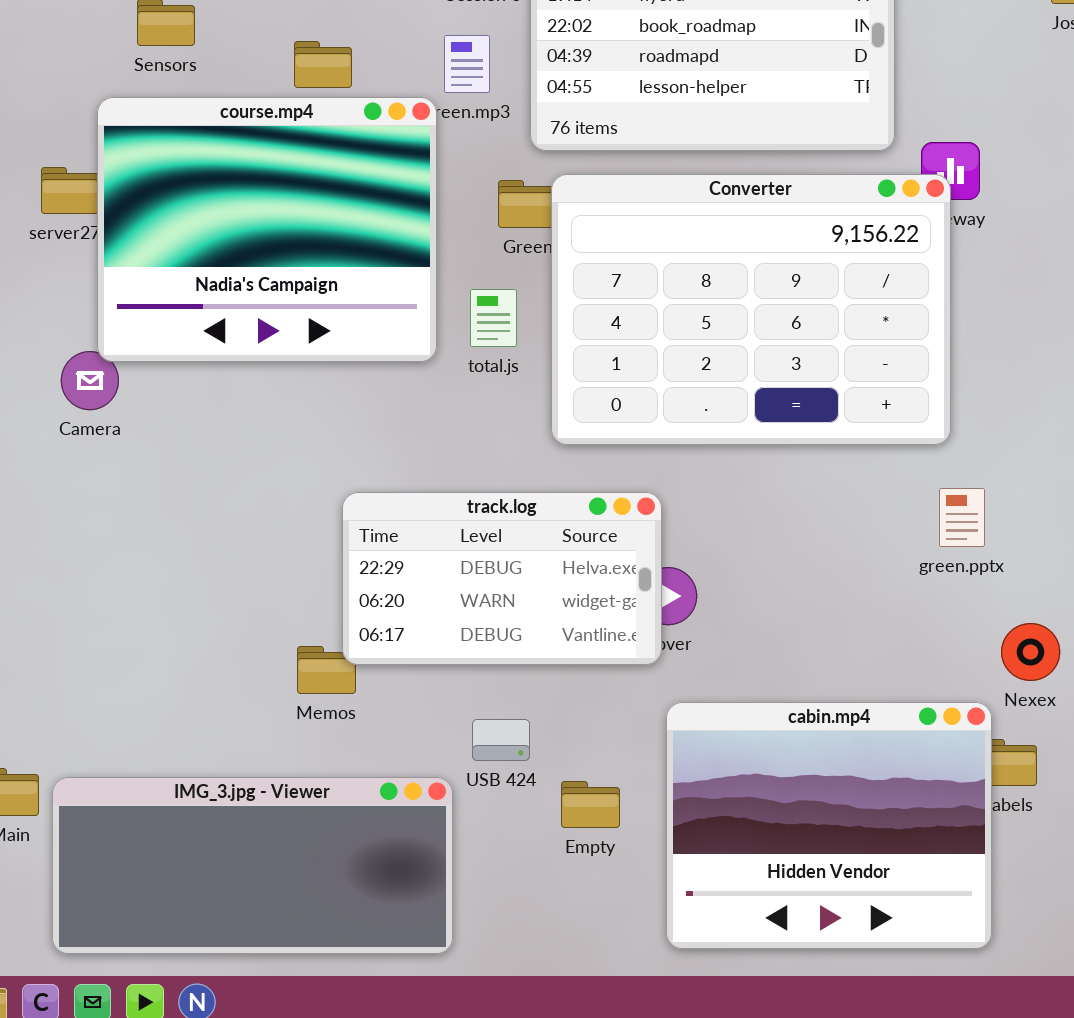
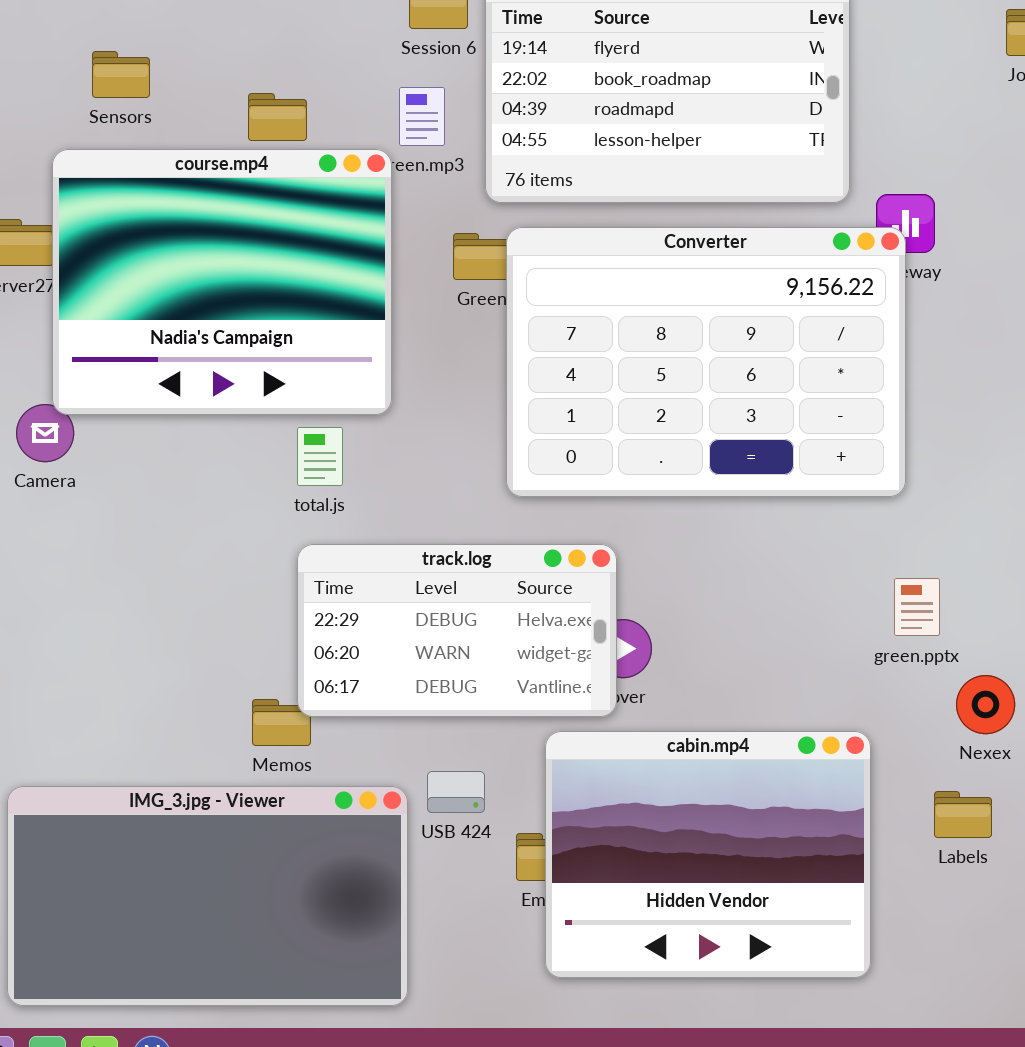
total.js: [470,289,517,347] -> [297,427,343,486], moved
green.pptx: [939,488,985,547] -> [894,578,940,636], moved
cabin.mp4: [666,702,992,949] -> [545,731,871,978], moved
IMG_3.jpg - Viewer: [52,777,453,954] -> [7,786,408,1006], resized

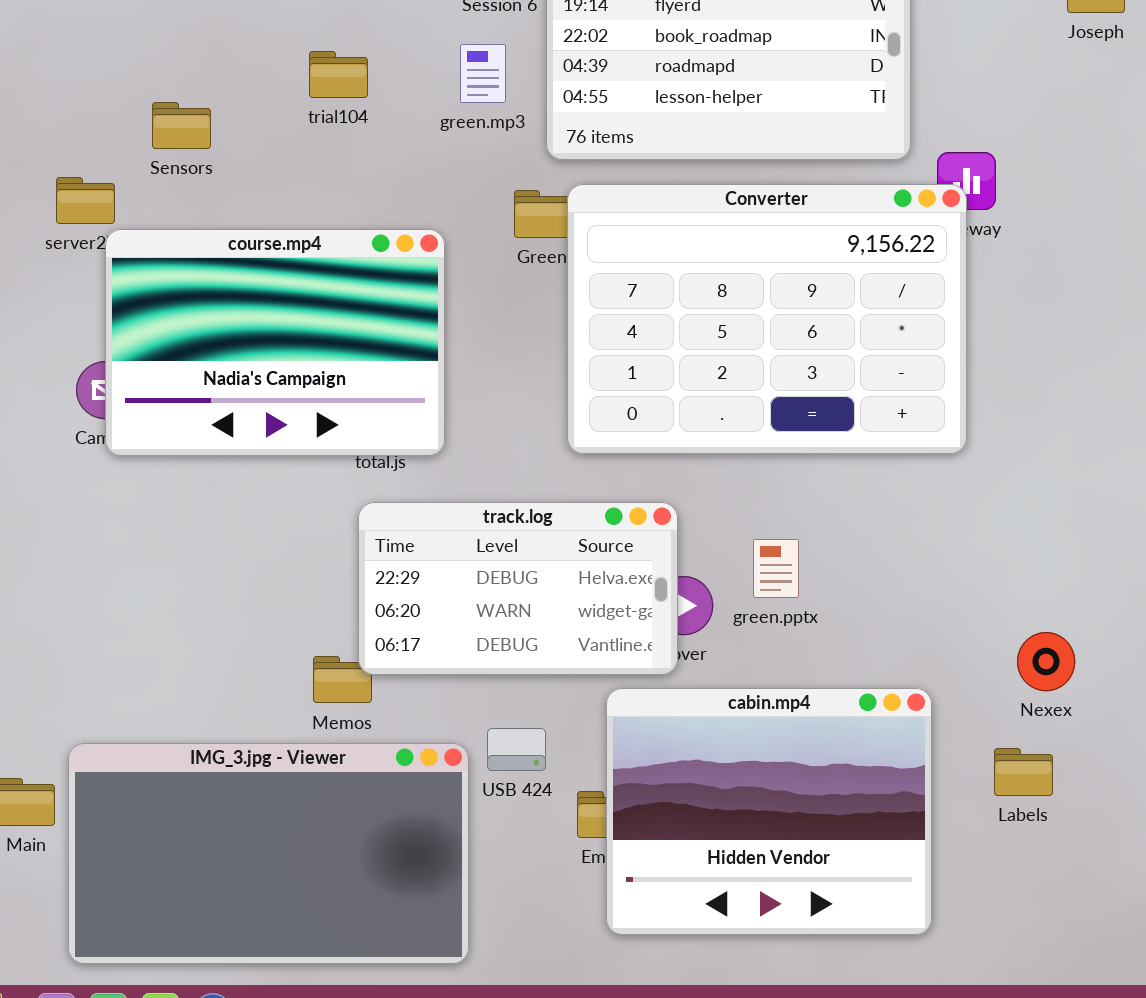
Sensors: [92,51,150,98] -> [152,102,211,149], moved
course.mp4: [52,149,392,415] -> [105,229,445,456], moved, resized
green.pptx: [894,578,940,636] -> [753,539,799,598], moved

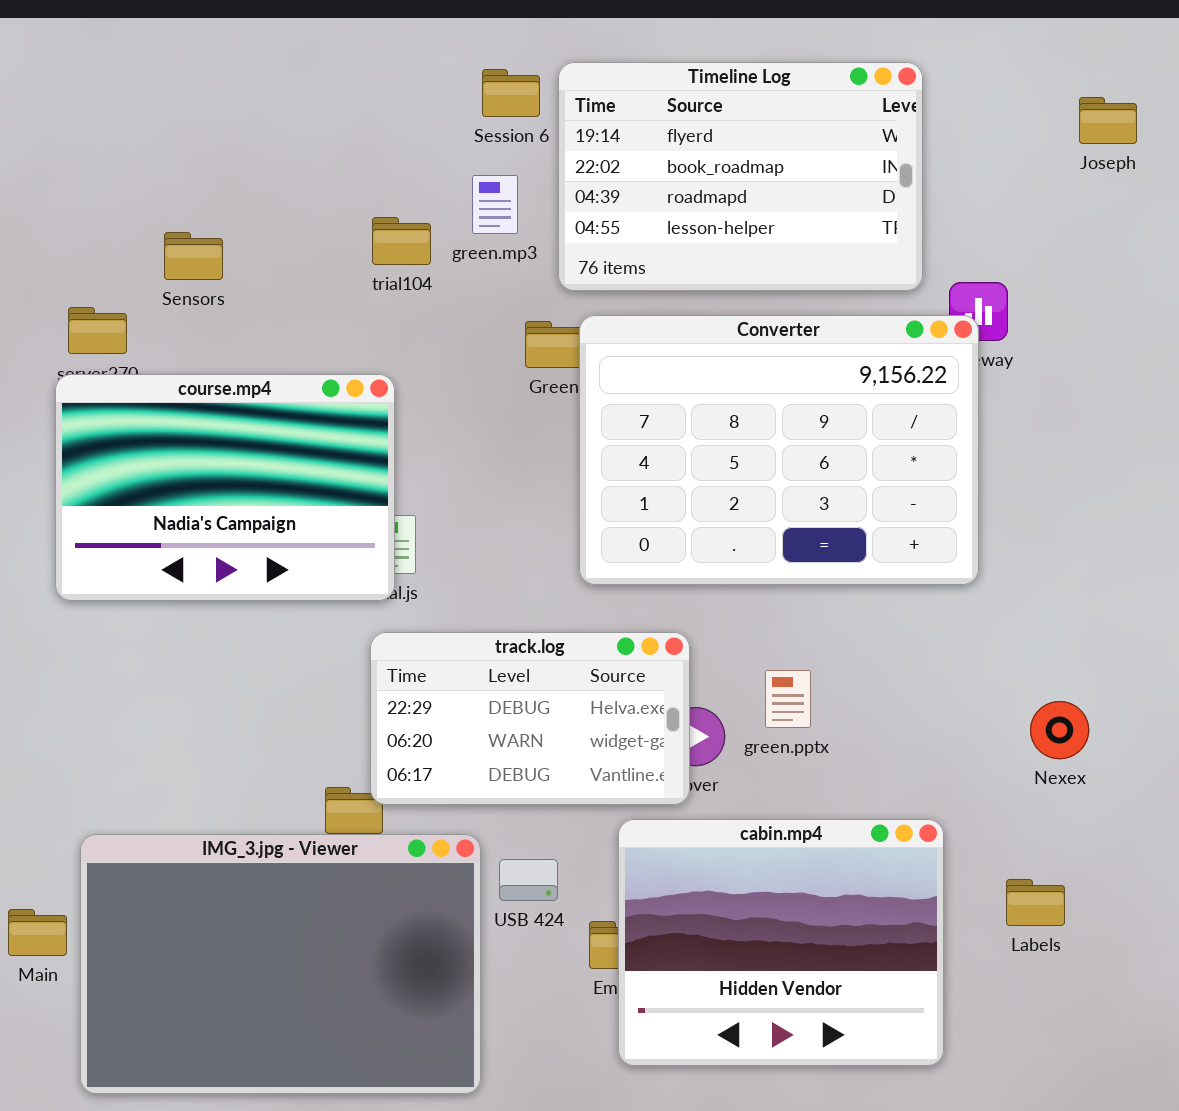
trial104: [309,51,368,98] -> [372,217,431,265], moved
course.mp4: [105,229,445,456] -> [55,374,395,601], moved
Nexex: [1017,632,1075,691] -> [1030,701,1089,759], moved
IMG_3.jpg - Viewer: [68,743,469,964] -> [80,834,481,1094], resized

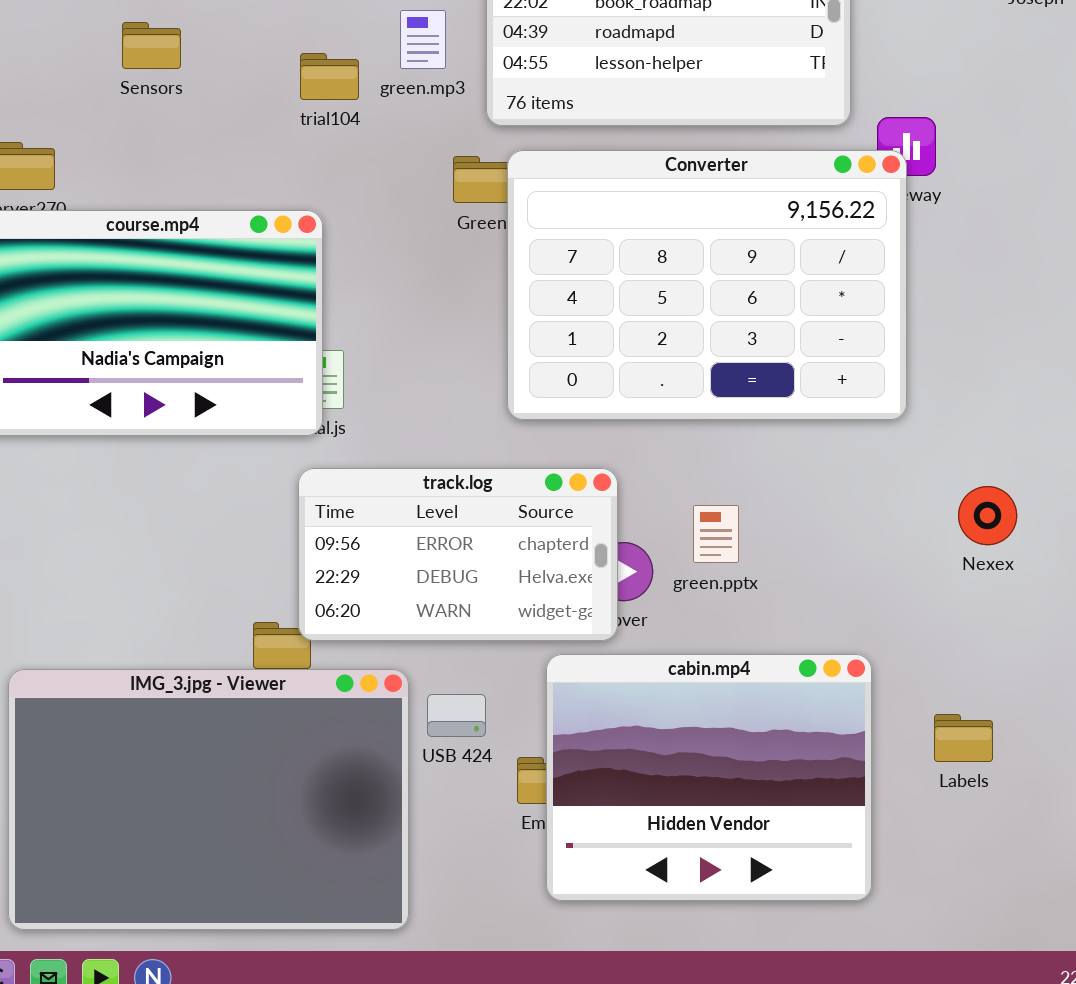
Sensors: [164,232,223,280] -> [122,22,181,69], moved
track.log: [370,632,690,805] -> [298,468,618,641], scrolled up 1 row
Nexex: [1030,701,1089,759] -> [958,486,1017,545], moved

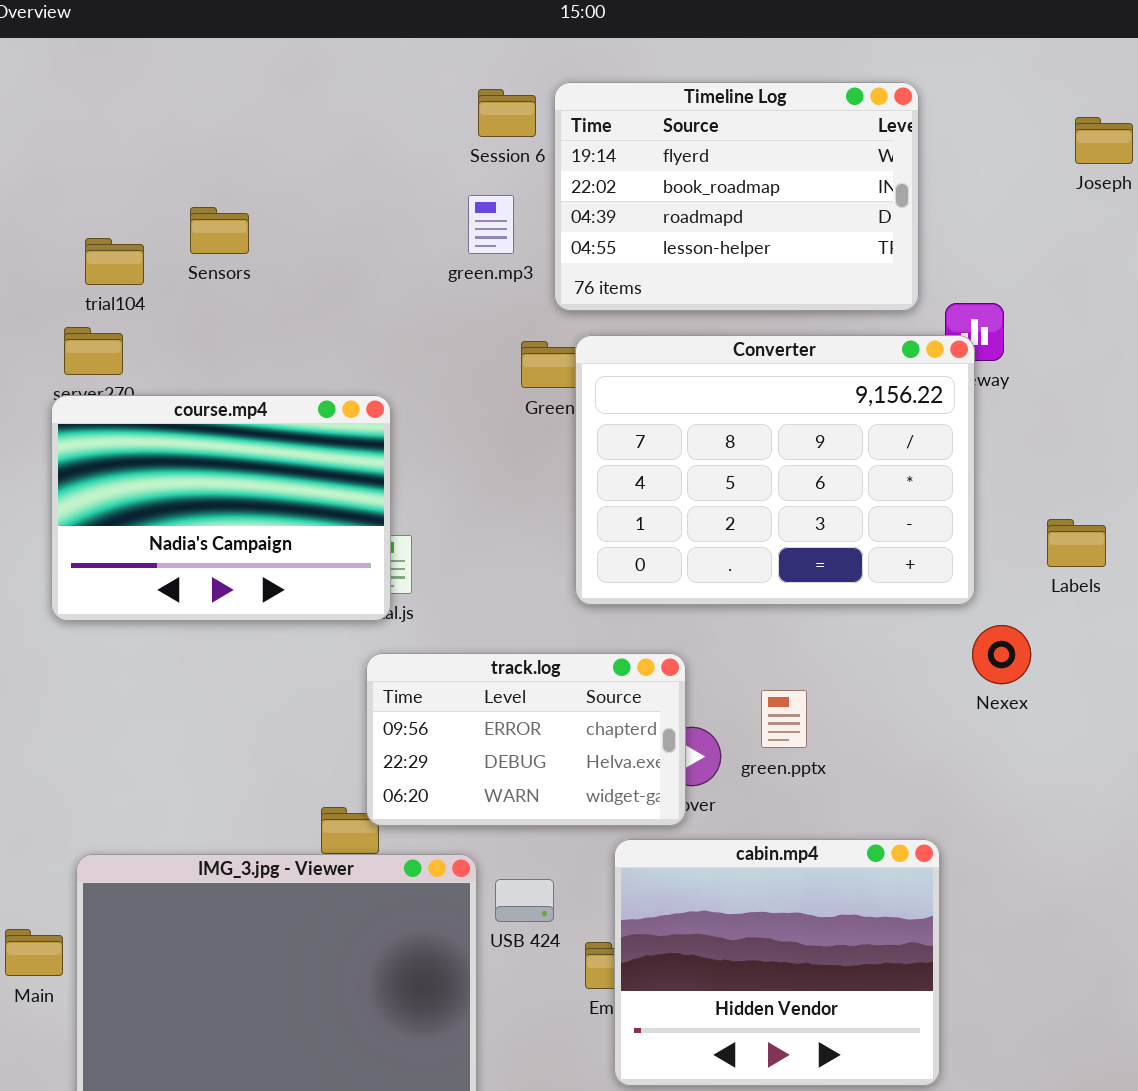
trial104: [300,53,359,100] -> [85,238,144,285], moved
Nexex: [958,486,1017,545] -> [972,625,1031,684], moved
Labels: [934,714,993,762] -> [1047,519,1106,567], moved

